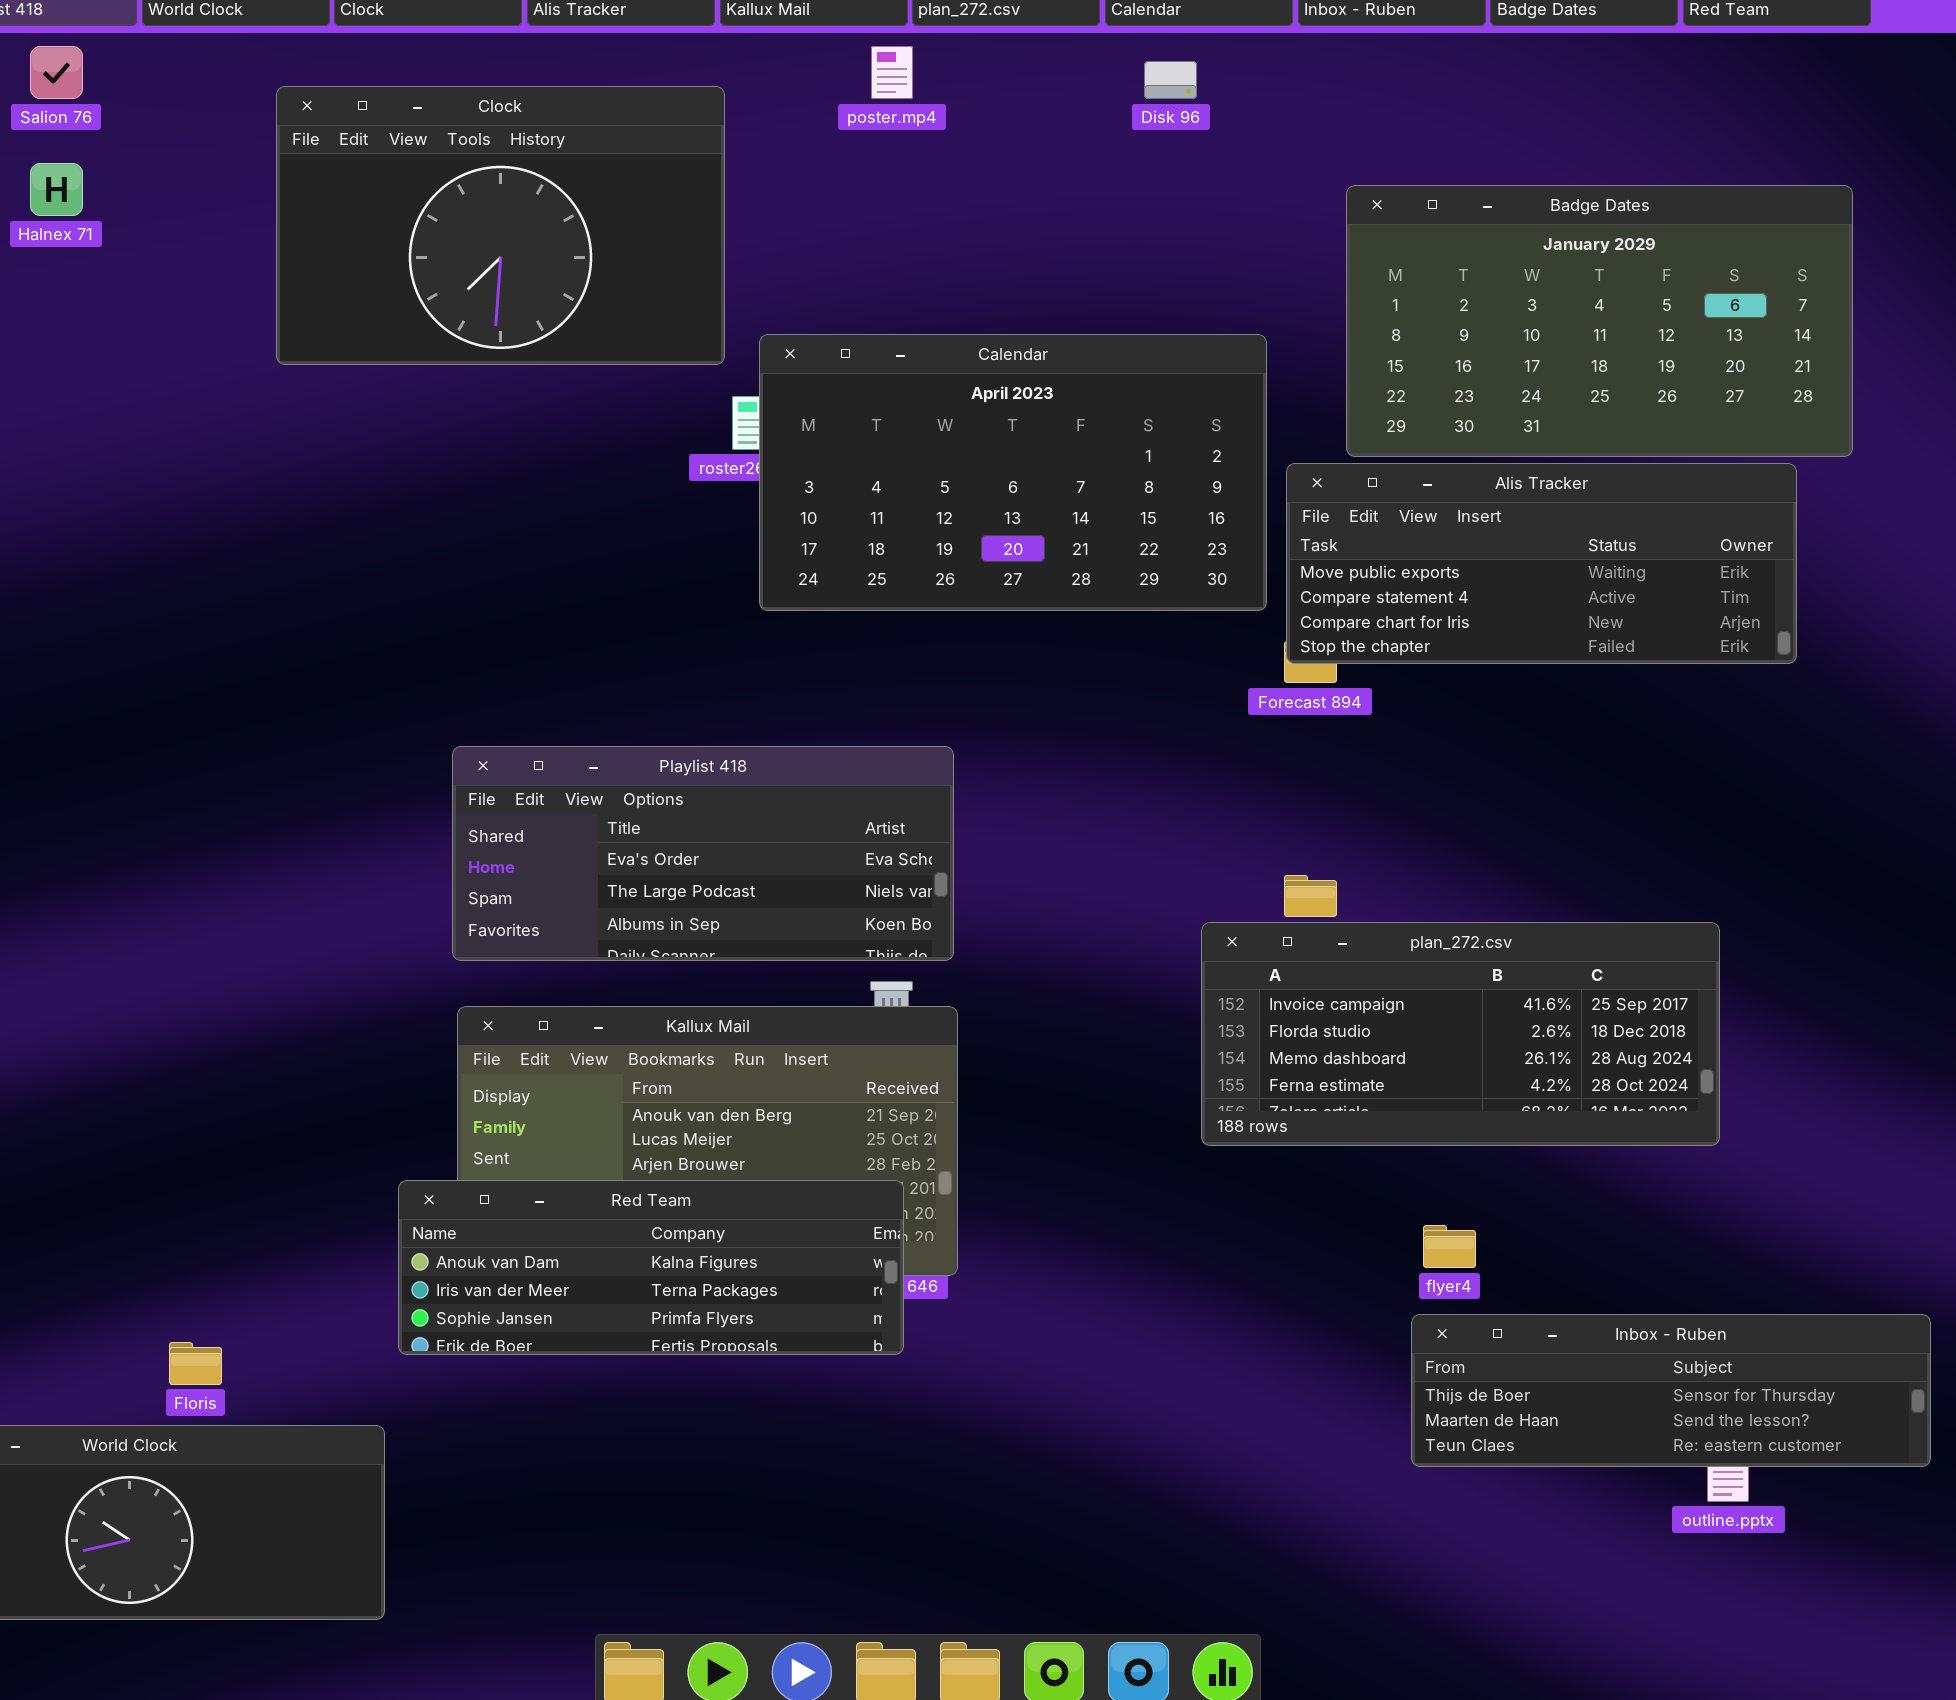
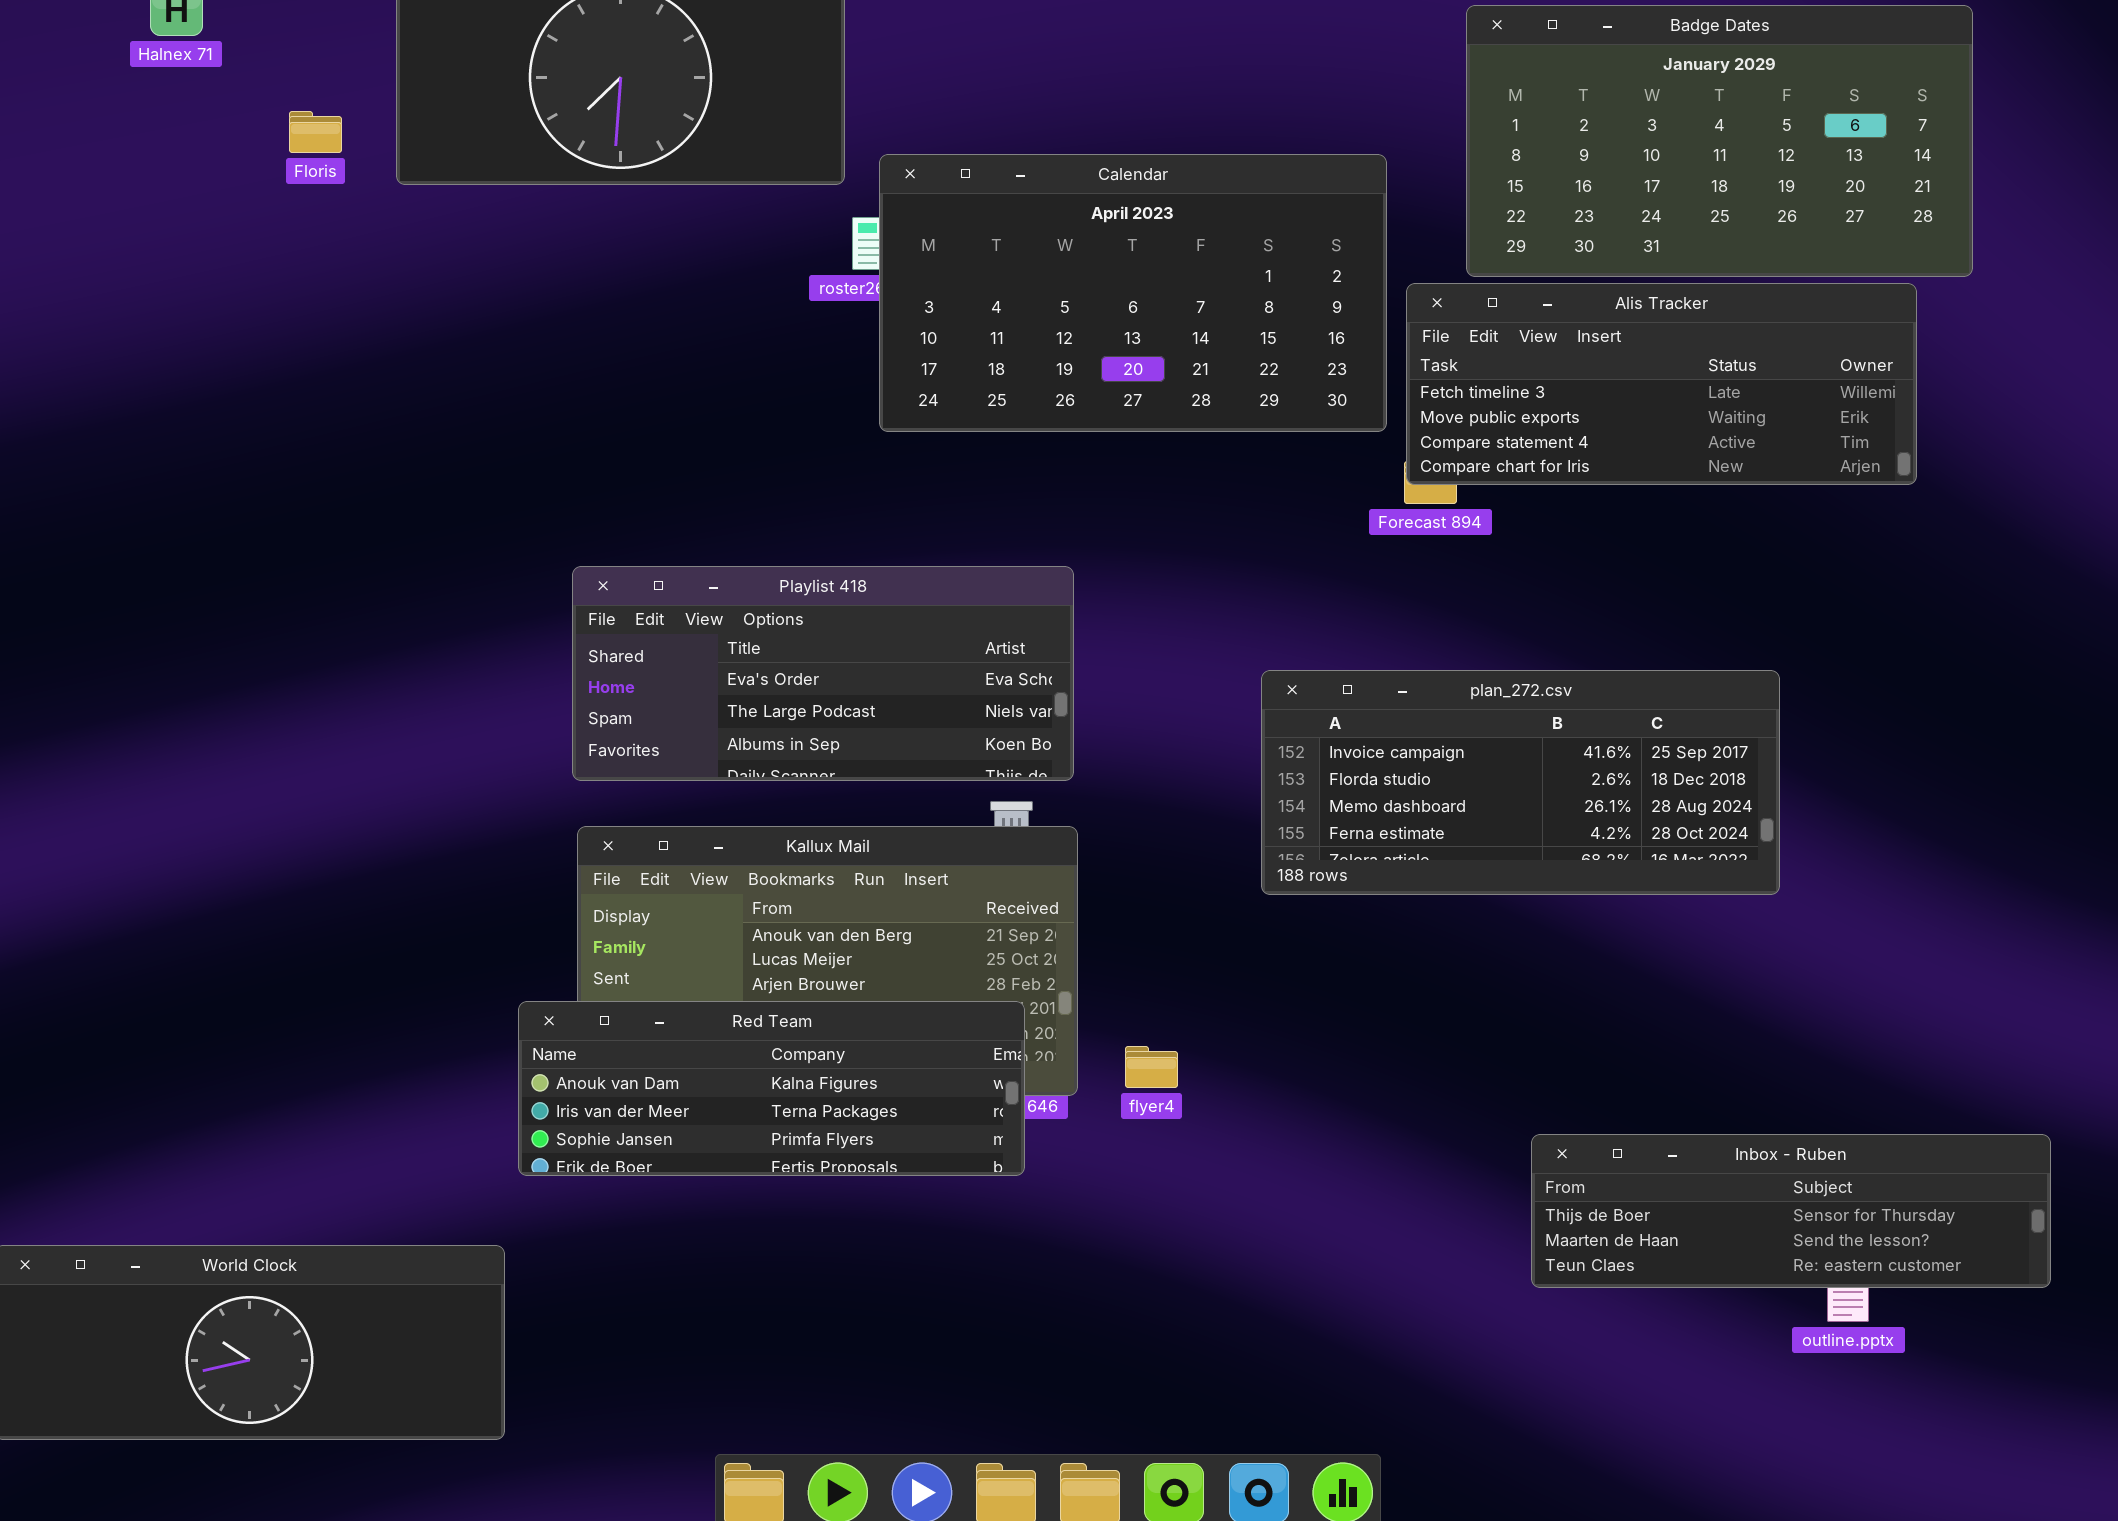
Alis Tracker: [1286,463,1797,664] -> [1406,283,1917,485], scrolled up 1 row
plan_272.csv: [1201,922,1720,1146] -> [1261,670,1780,895], moved
flyer4: [1423,1225,1476,1268] -> [1125,1046,1178,1088], moved
Floris: [169,1342,222,1385] -> [289,111,342,153], moved

